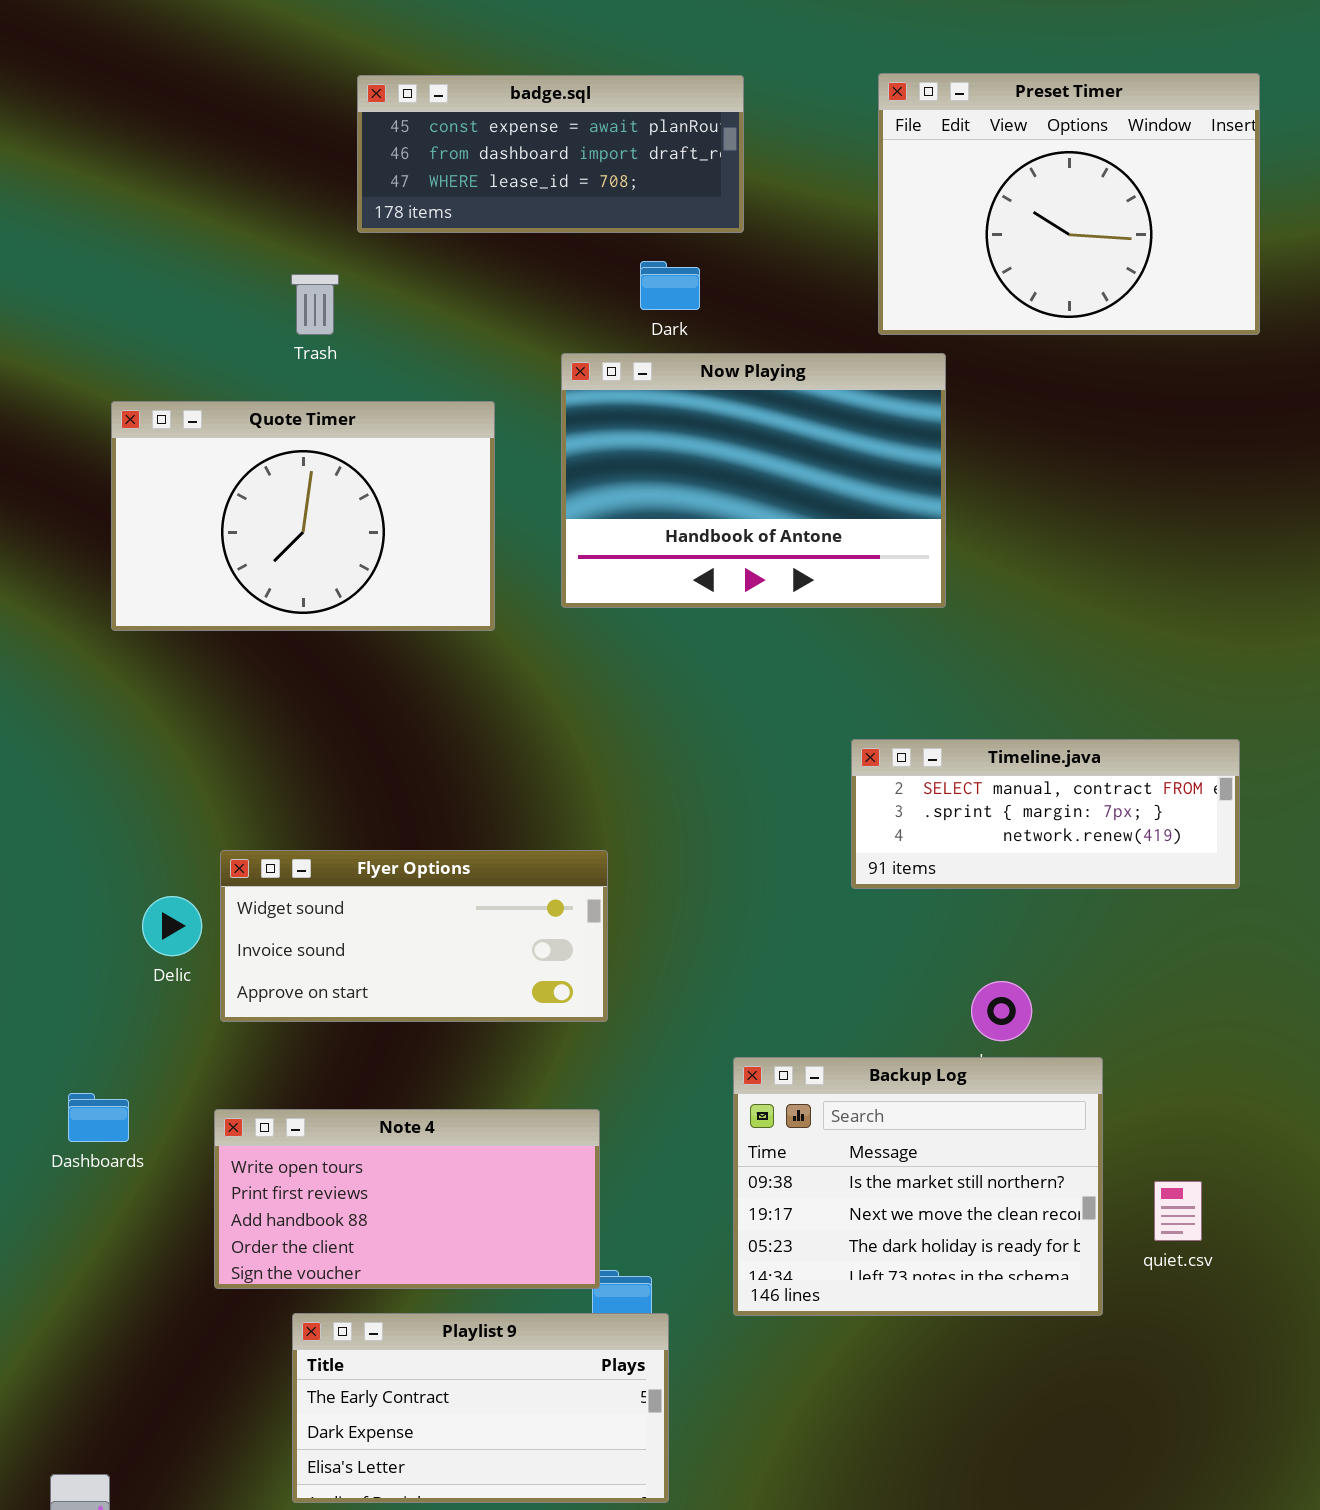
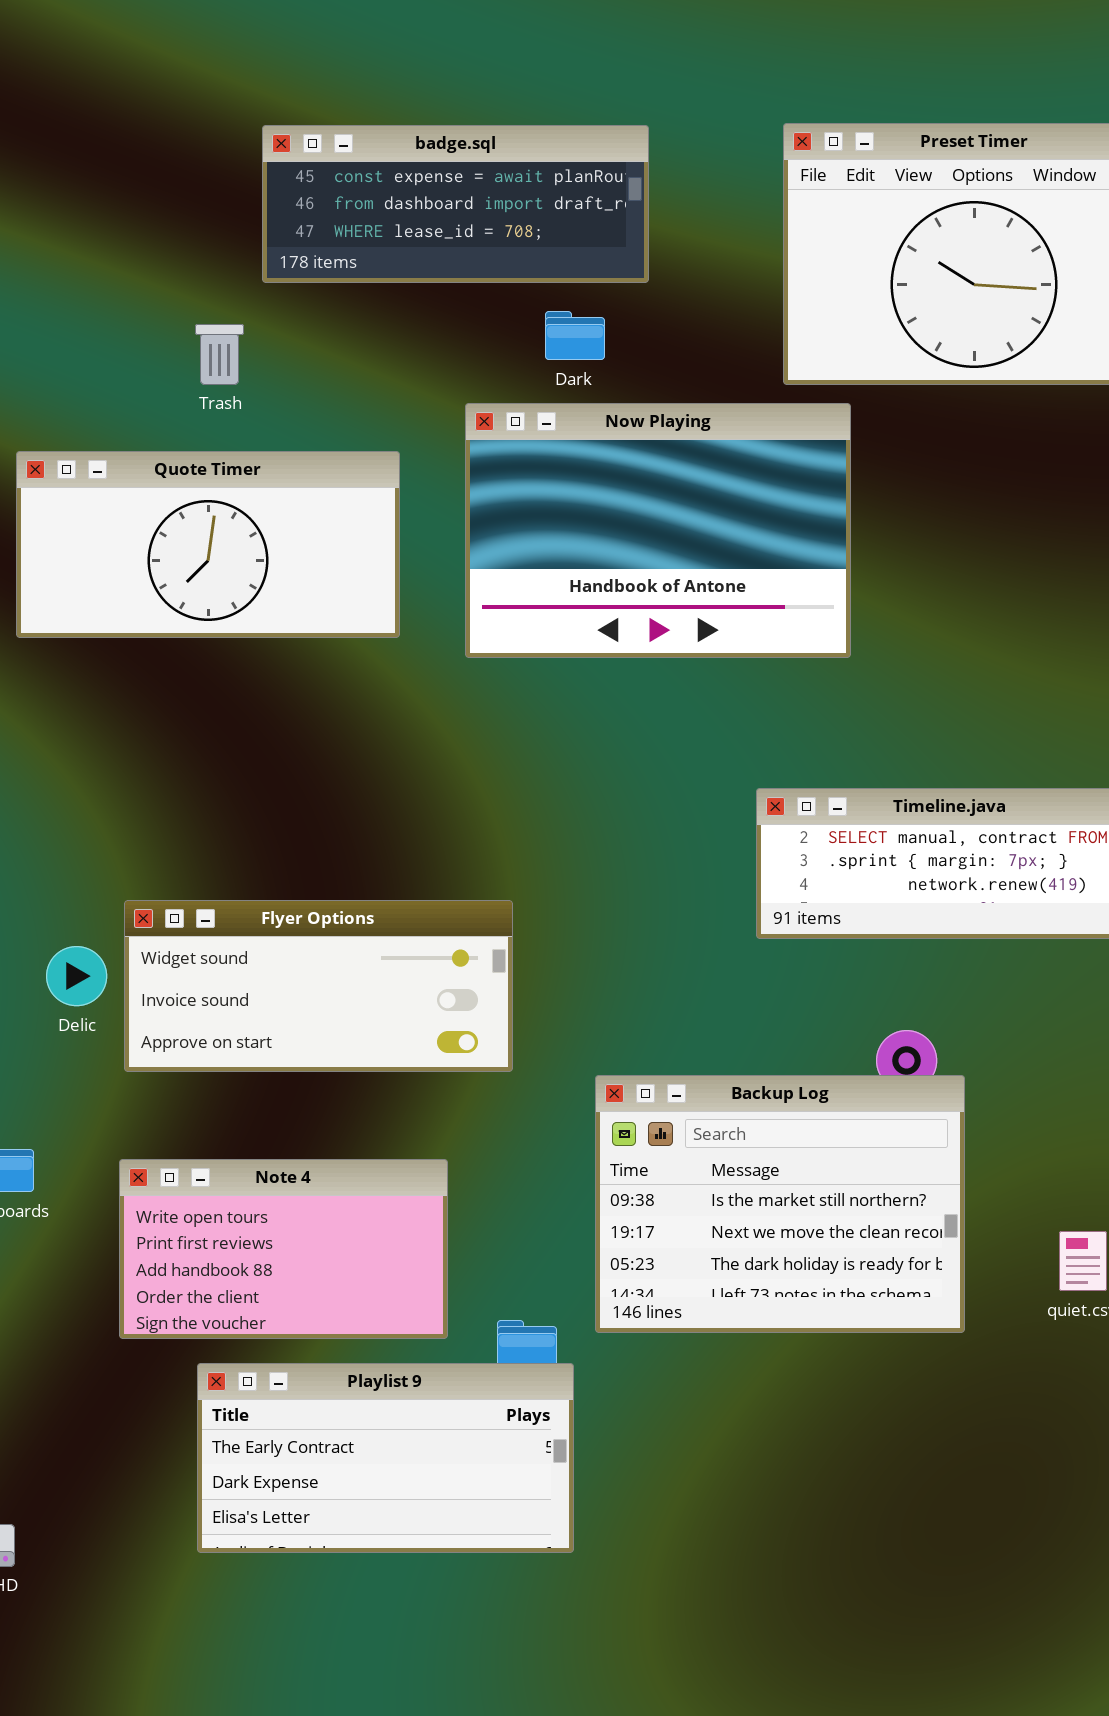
Quote Timer: [111,401,495,631] -> [16,451,400,638], resized
Backup Log: [733,1057,1103,1316] -> [595,1075,965,1333], moved
Note 4: [214,1109,600,1289] -> [119,1159,448,1339], resized

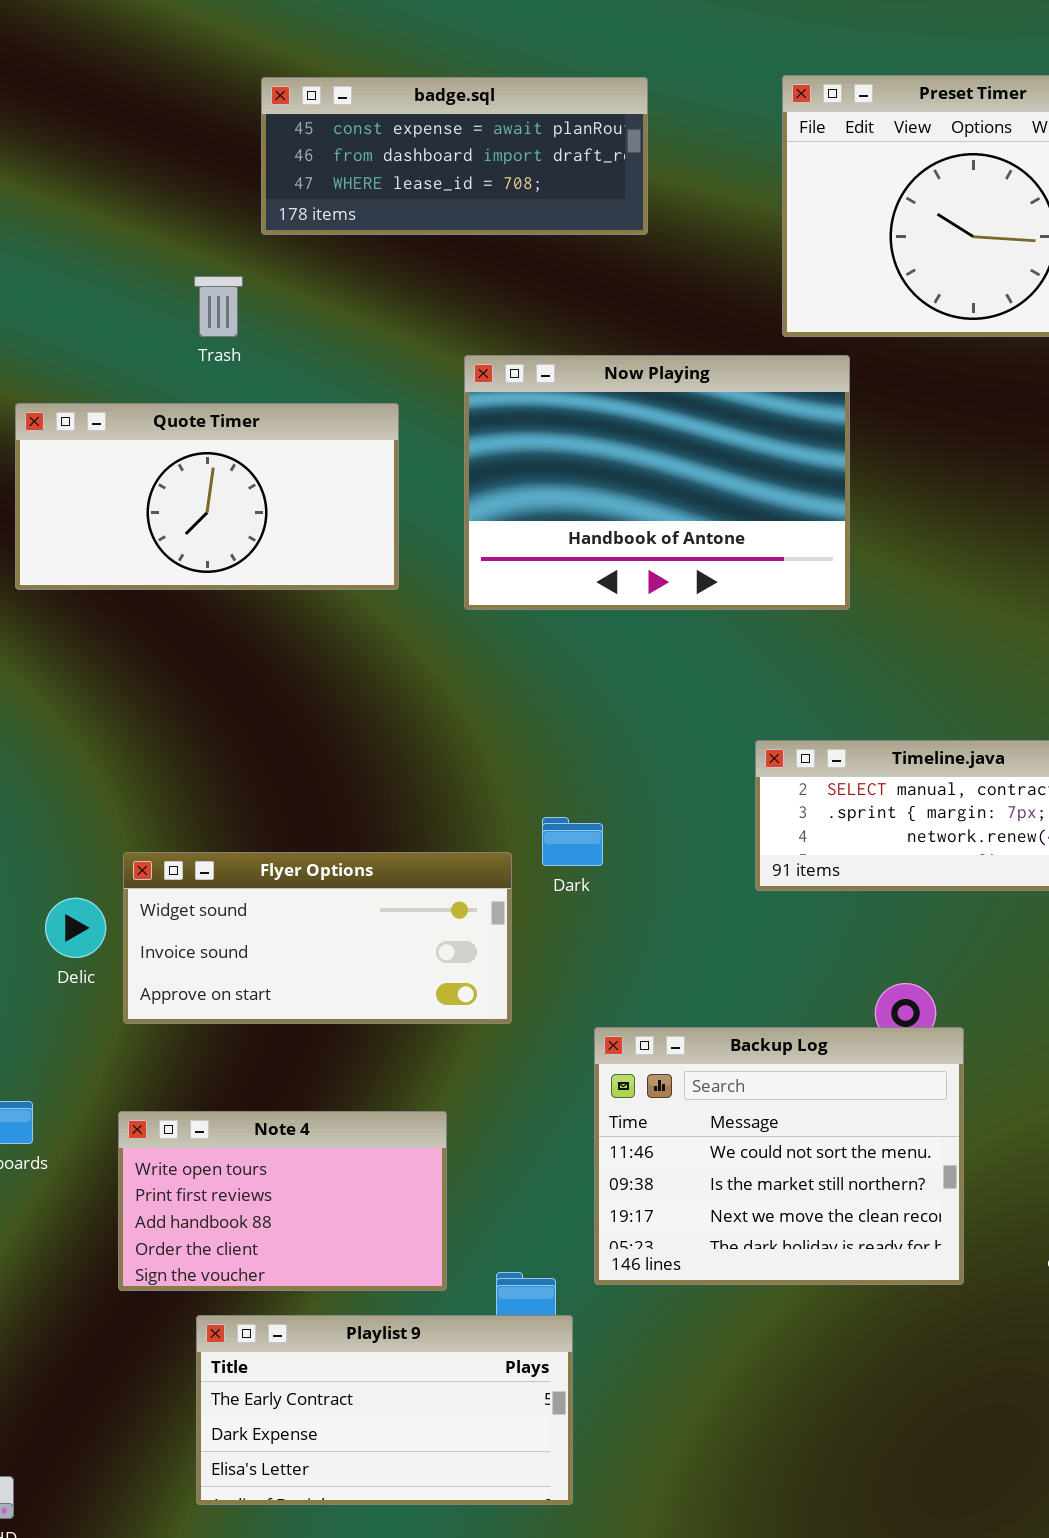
Dark: [545,311,605,360] -> [542,817,603,866], moved
Backup Log: [595,1075,965,1333] -> [594,1027,964,1285], scrolled up 1 row

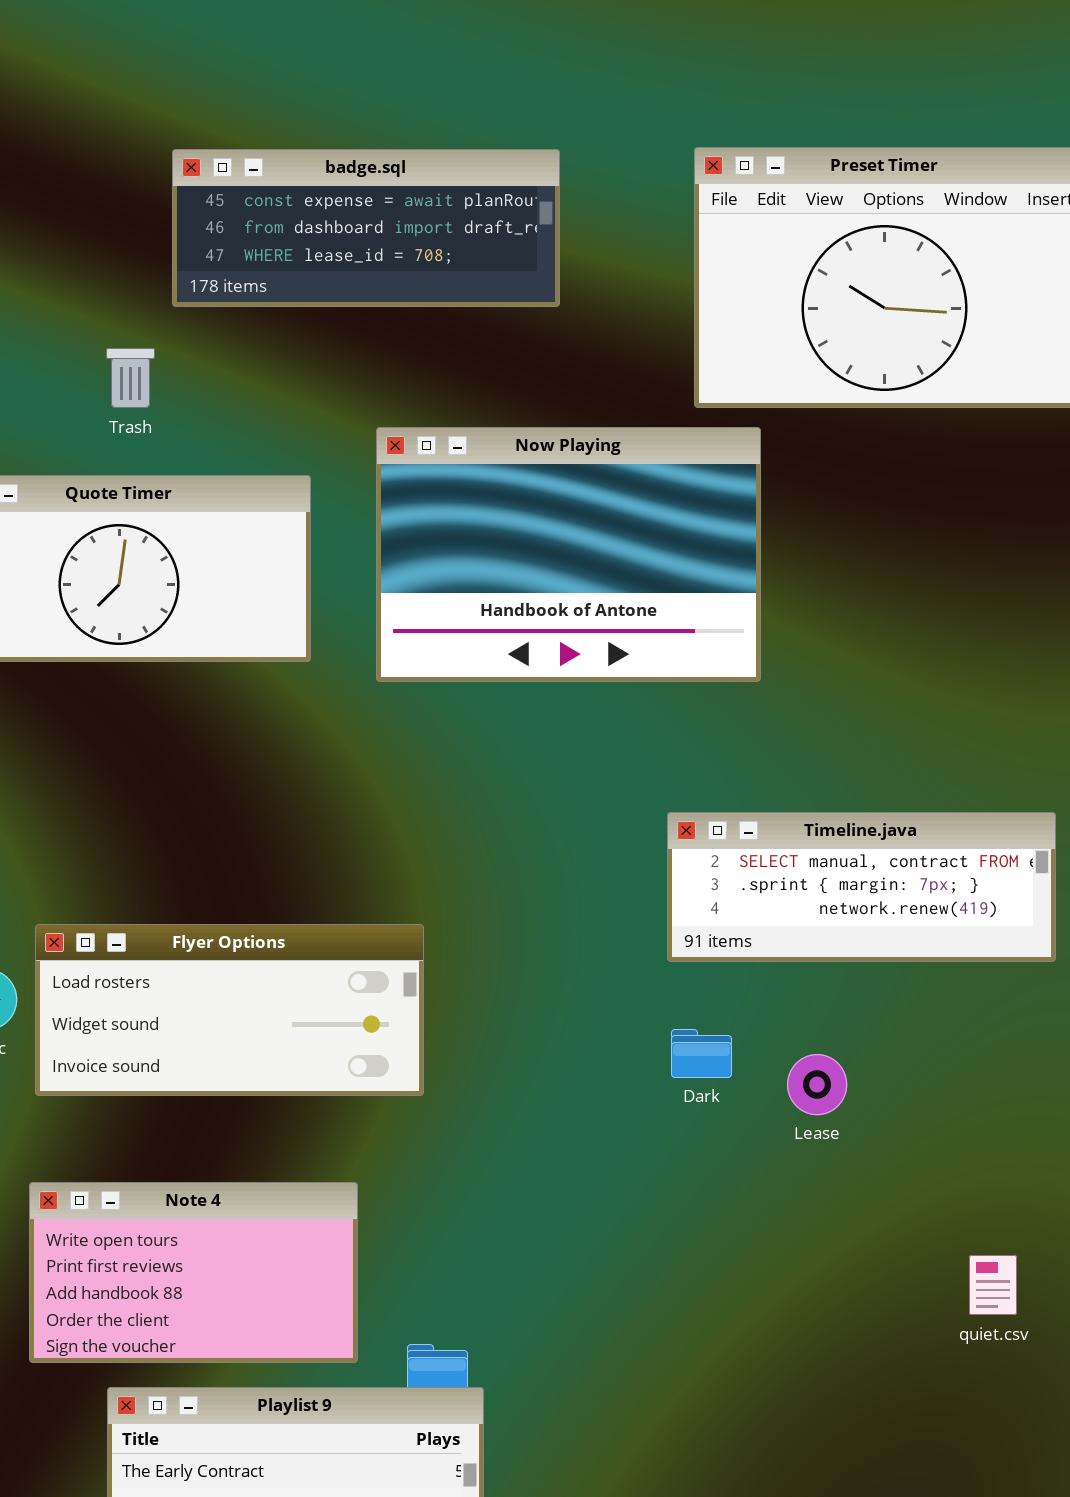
Dark: [542,817,603,866] -> [671,1029,732,1078], moved
Flyer Options: [123,852,512,1024] -> [35,924,424,1096], scrolled up 1 row
Backup Log: [594,1027,964,1285] -> none, closed

